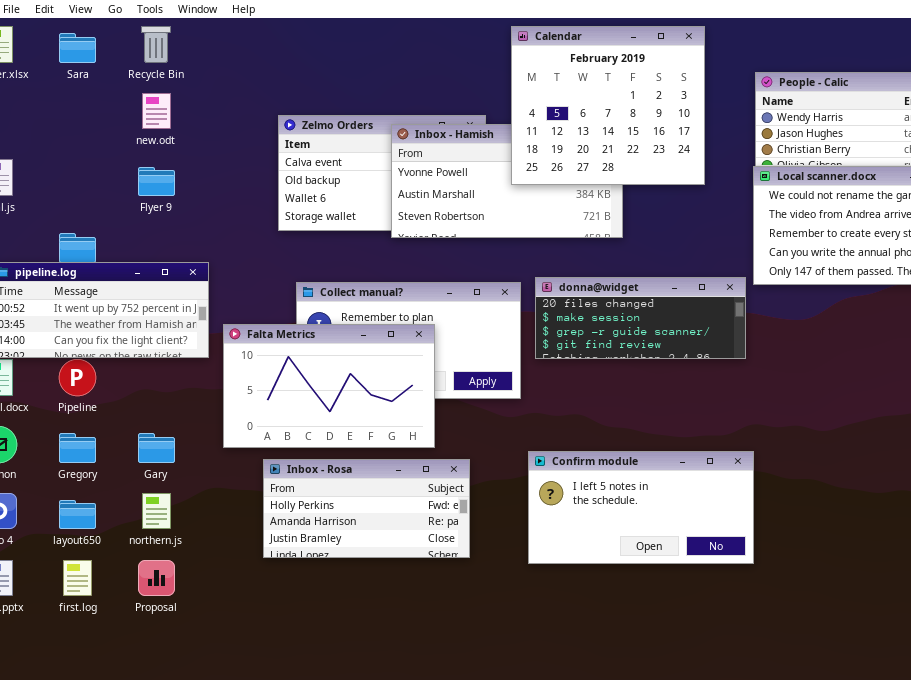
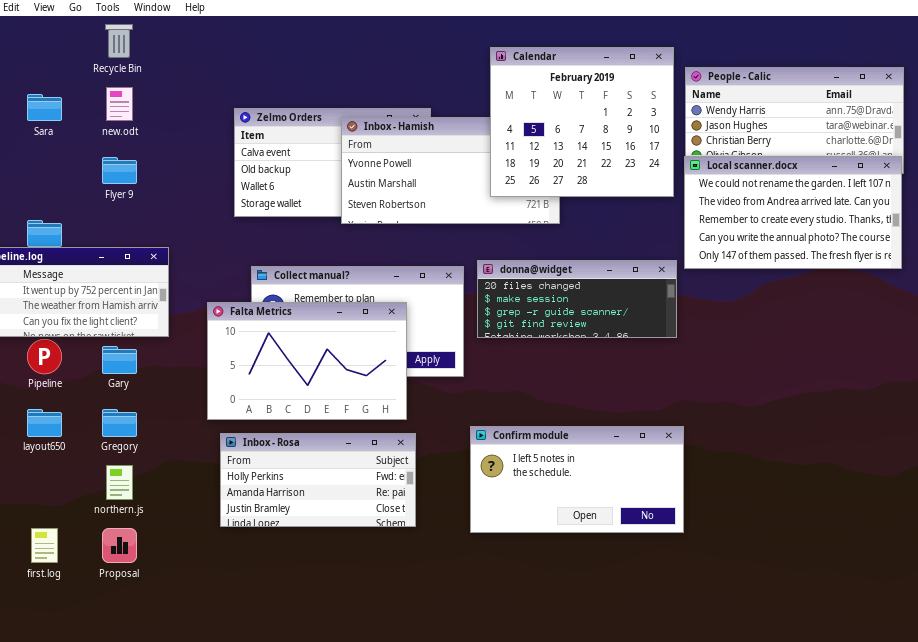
Calendar: [511,26,705,185] -> [490,47,674,197], moved
Sara: [59,33,96,63] -> [27,94,62,121], moved
Falta Metrics: [223,324,435,448] -> [207,302,407,420], moved
Gregory: [59,433,96,463] -> [102,409,137,437], moved
Gary: [138,433,175,463] -> [102,346,137,374], moved
layout650: [59,500,96,529] -> [27,409,62,437], moved

